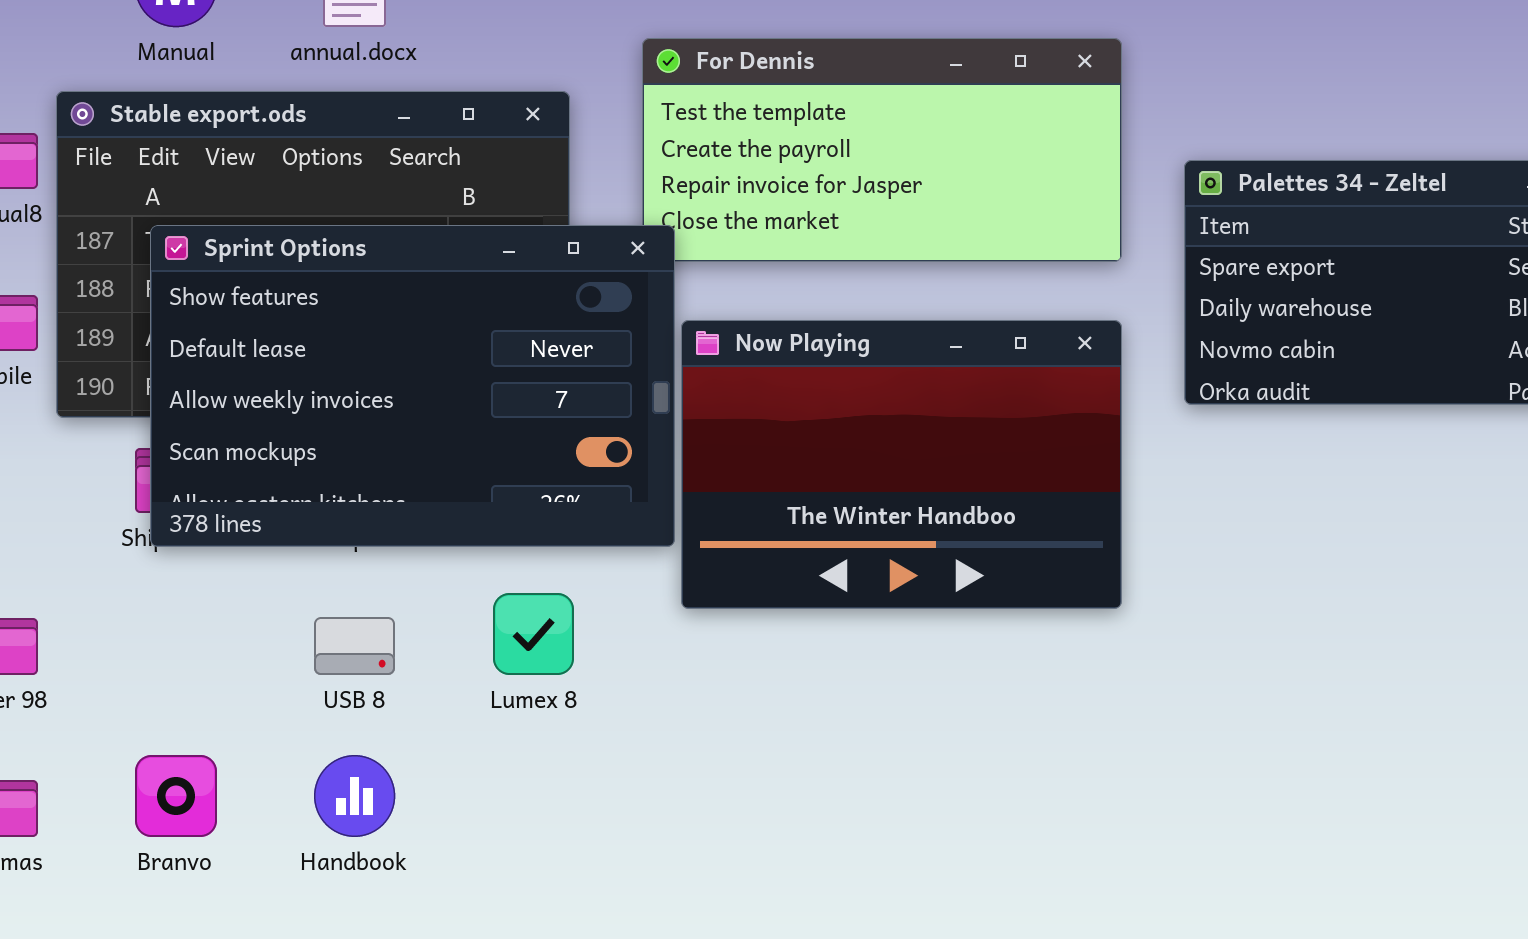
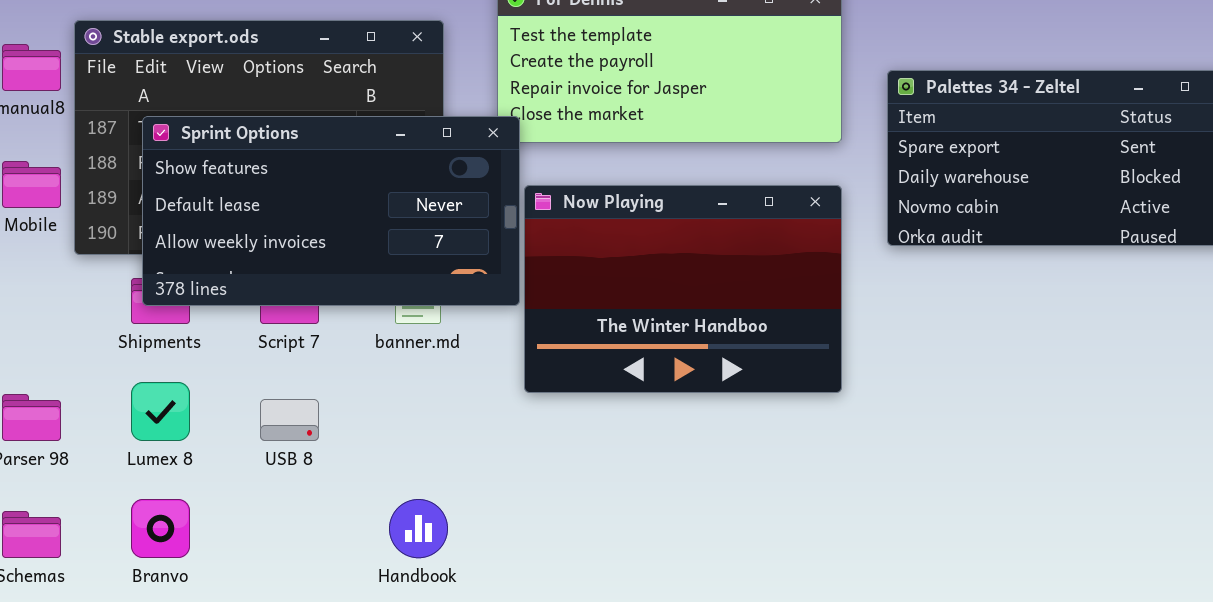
Sprint Options: [150,225,675,547] -> [142,116,520,306], resized
Lumex 8: [493,593,574,675] -> [131,382,190,441], moved
Handbook: [314,755,395,837] -> [389,499,448,558], moved

